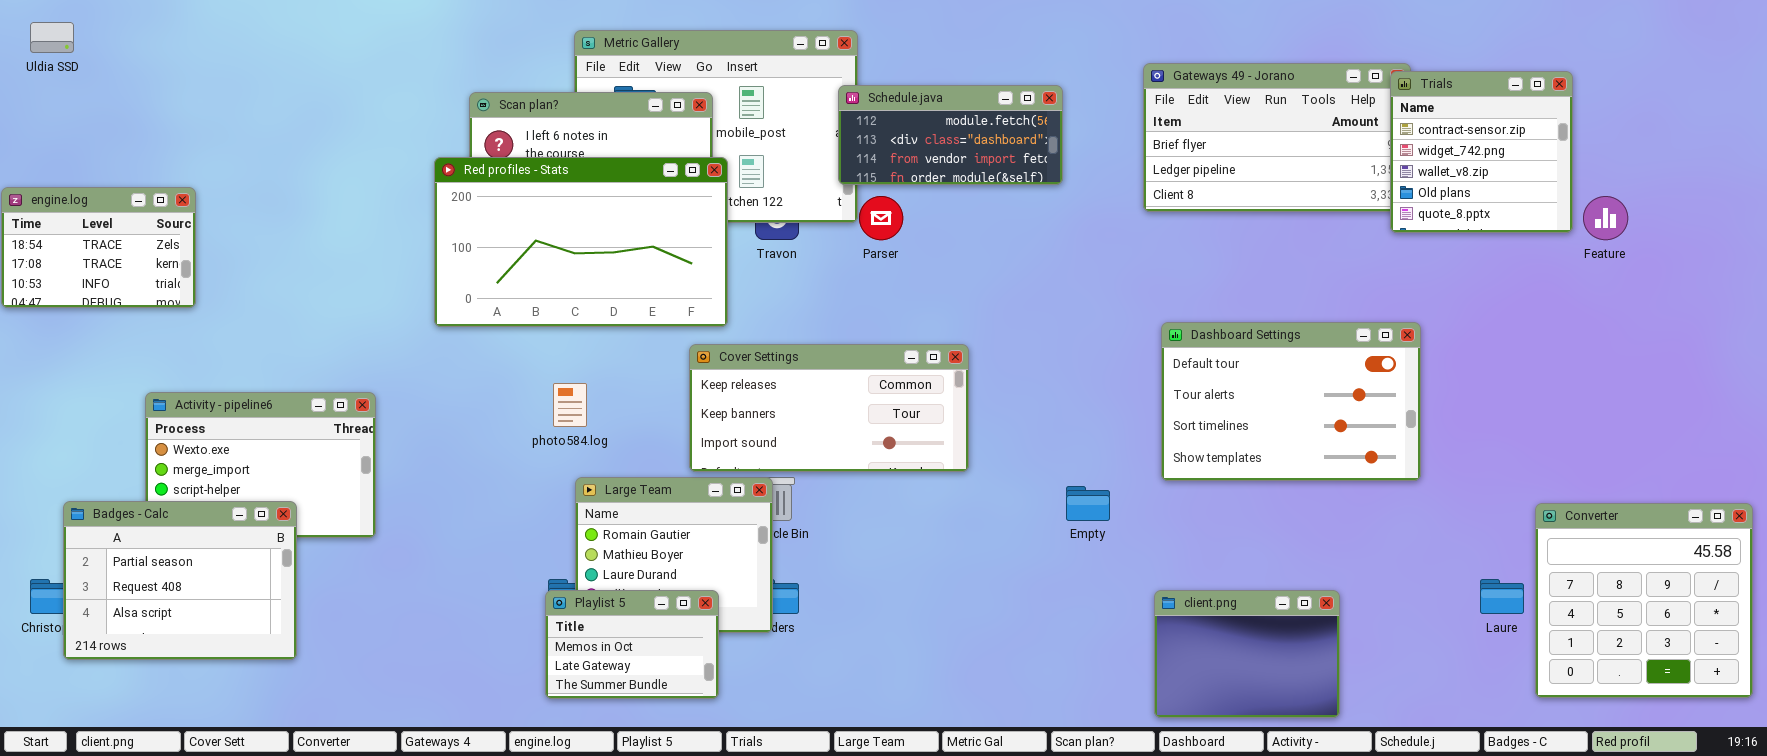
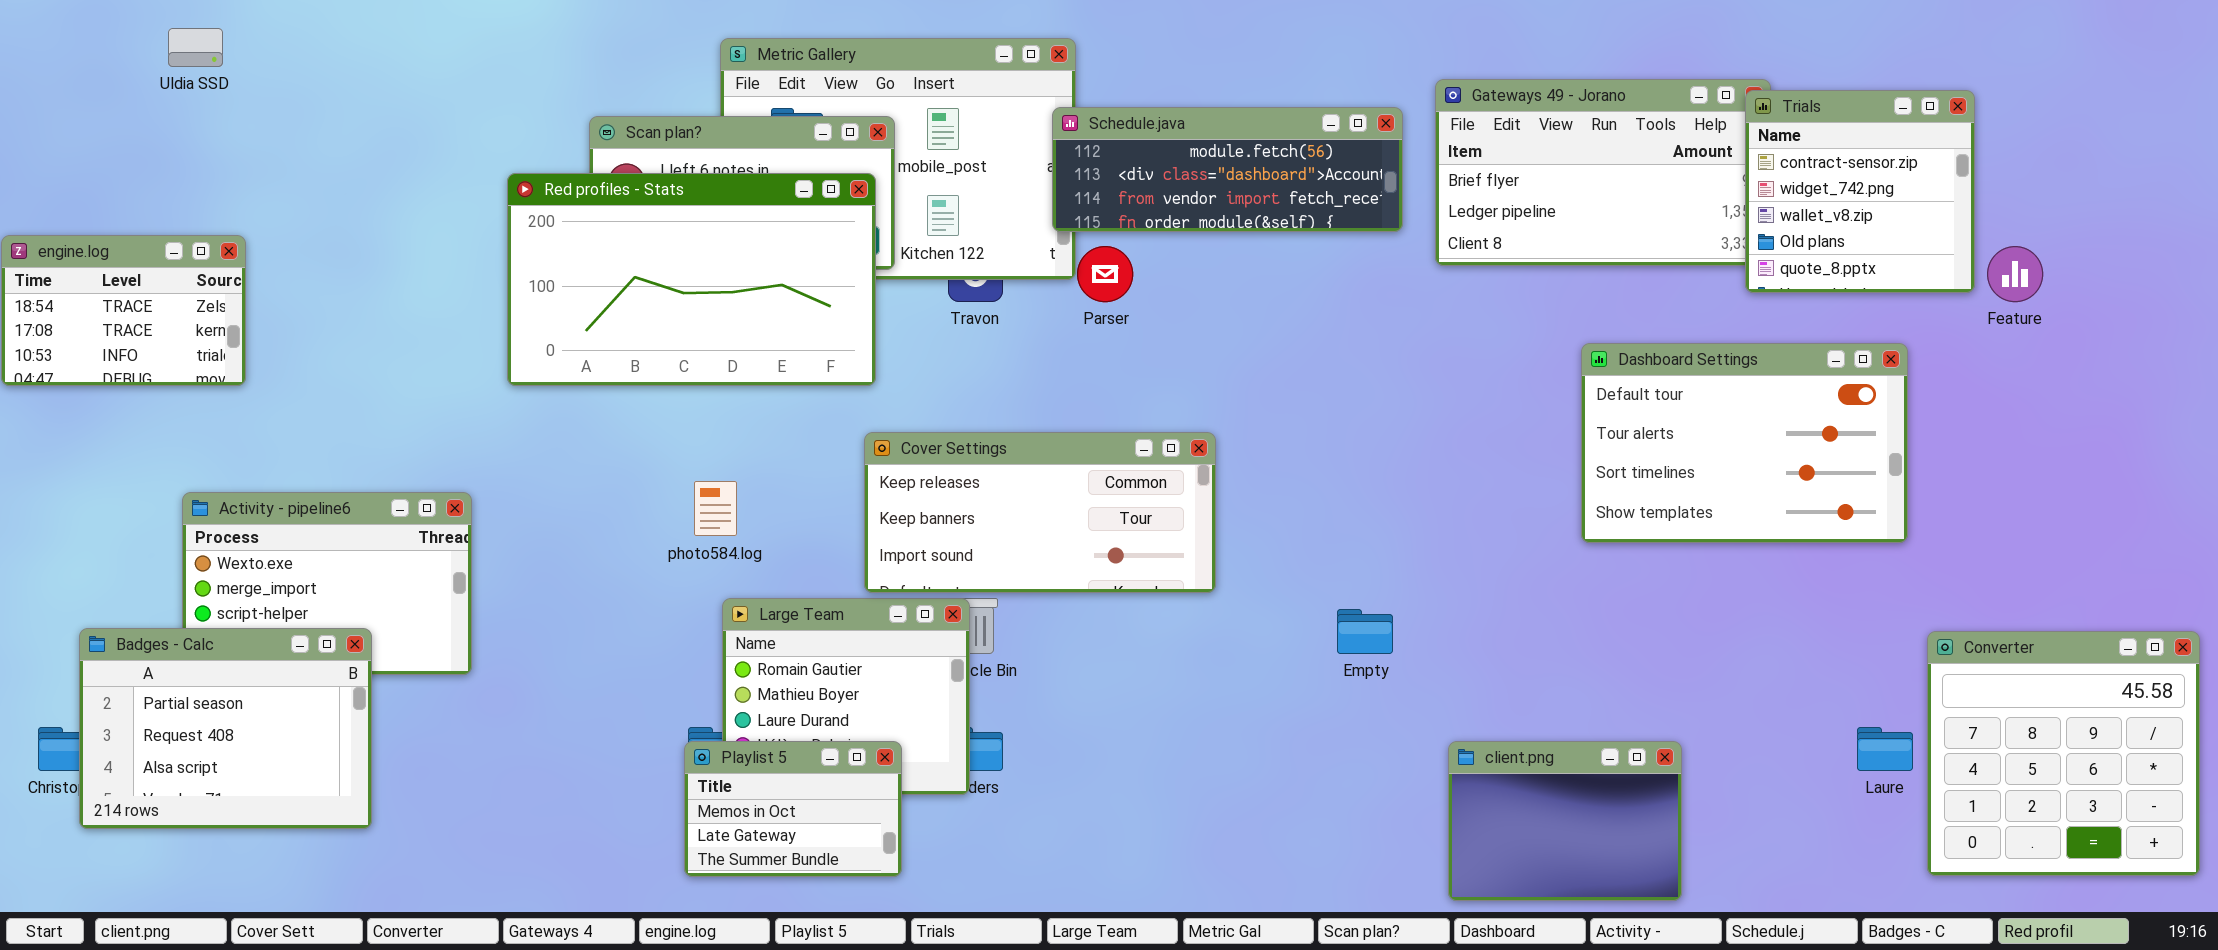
Uldia SSD: [30,22,74,53] -> [168,28,223,67], moved
Schedule.java: [838,85,1063,185] -> [1052,107,1403,232], resized
Red profiles - Stats: [434,157,728,327] -> [507,173,876,386], moved
Dashboard Settings: [1161,322,1421,481] -> [1581,343,1908,543], moved

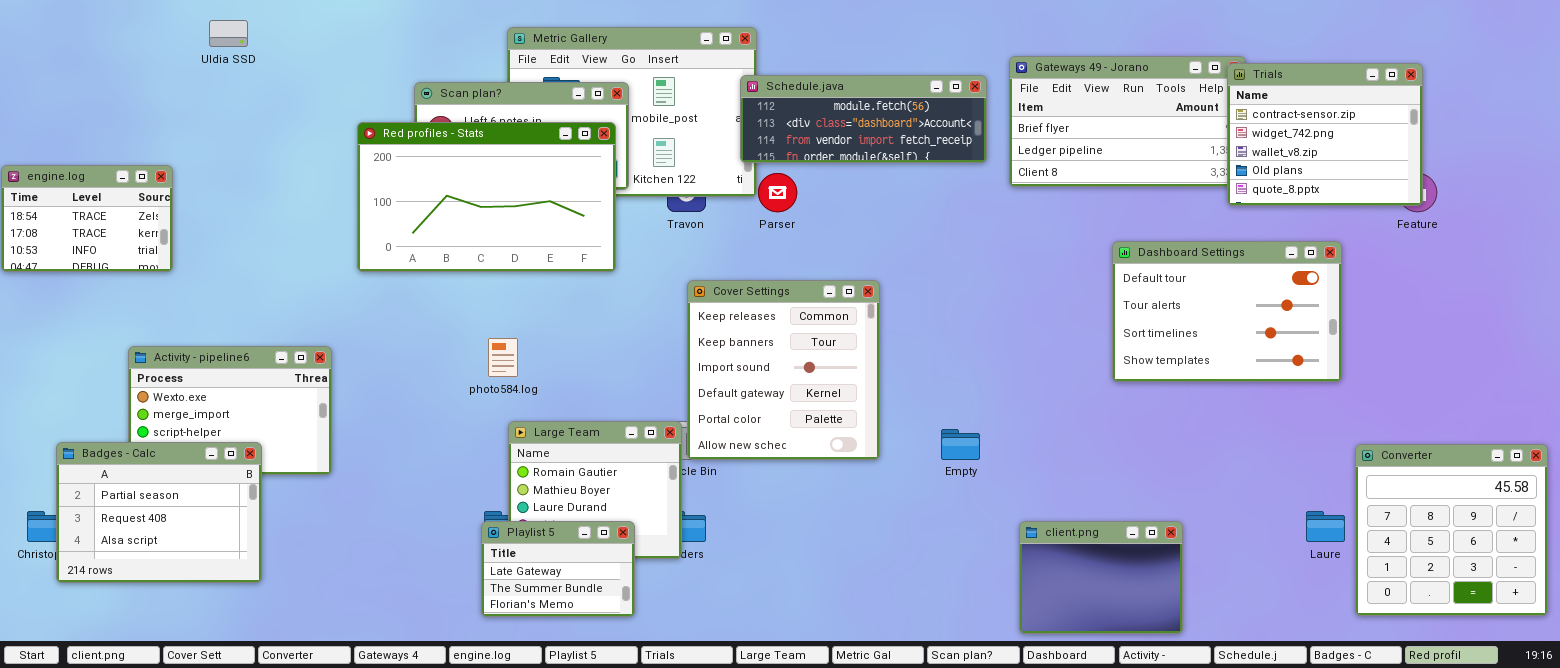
Uldia SSD: [168,28,223,67] -> [209,20,248,47], moved
Trials: [1745,90,1975,293] -> [1227,63,1423,206], resized
Cover Settings: [864,432,1216,593] -> [687,280,880,460], moved, resized
Playlist 5: [684,741,902,877] -> [481,521,635,617], scrolled down 1 row

